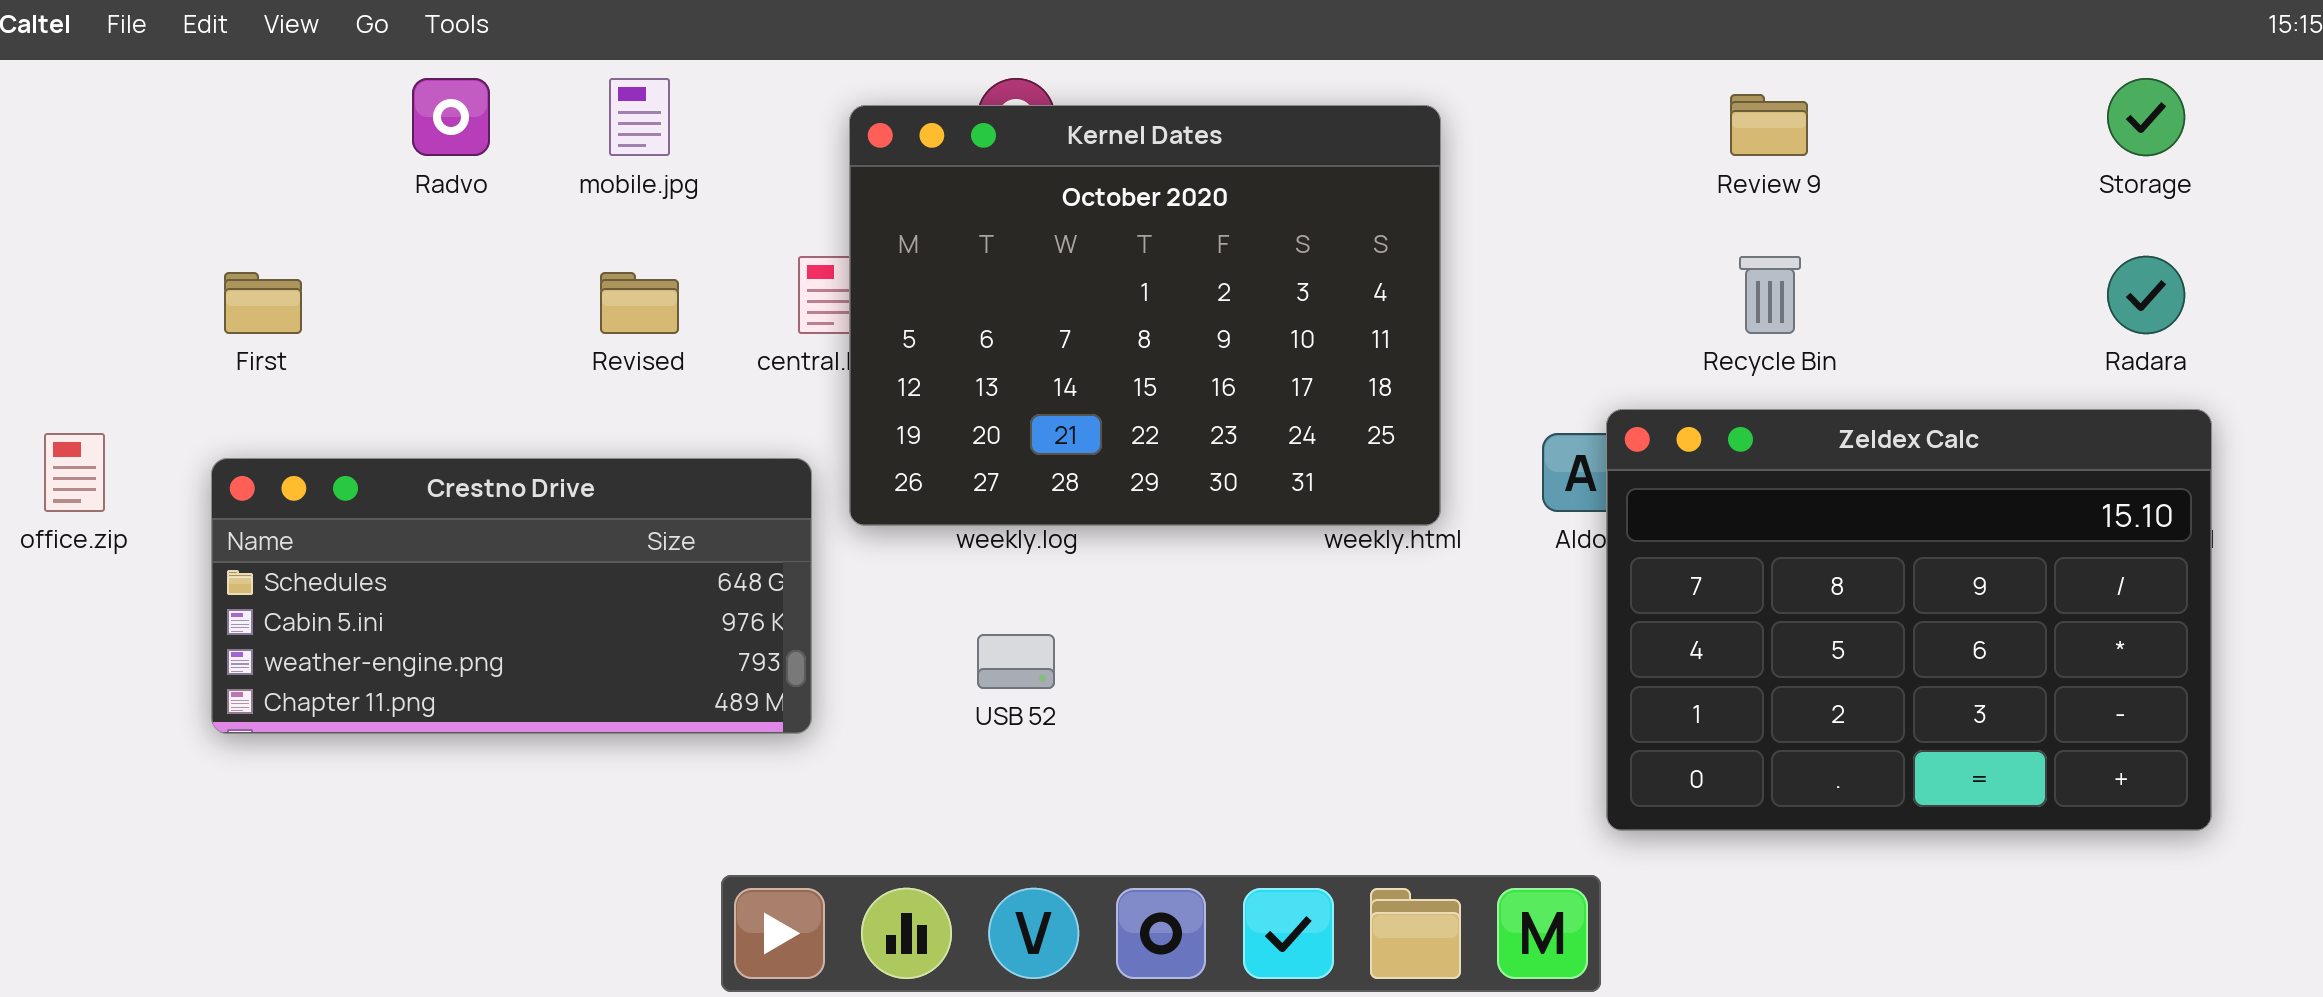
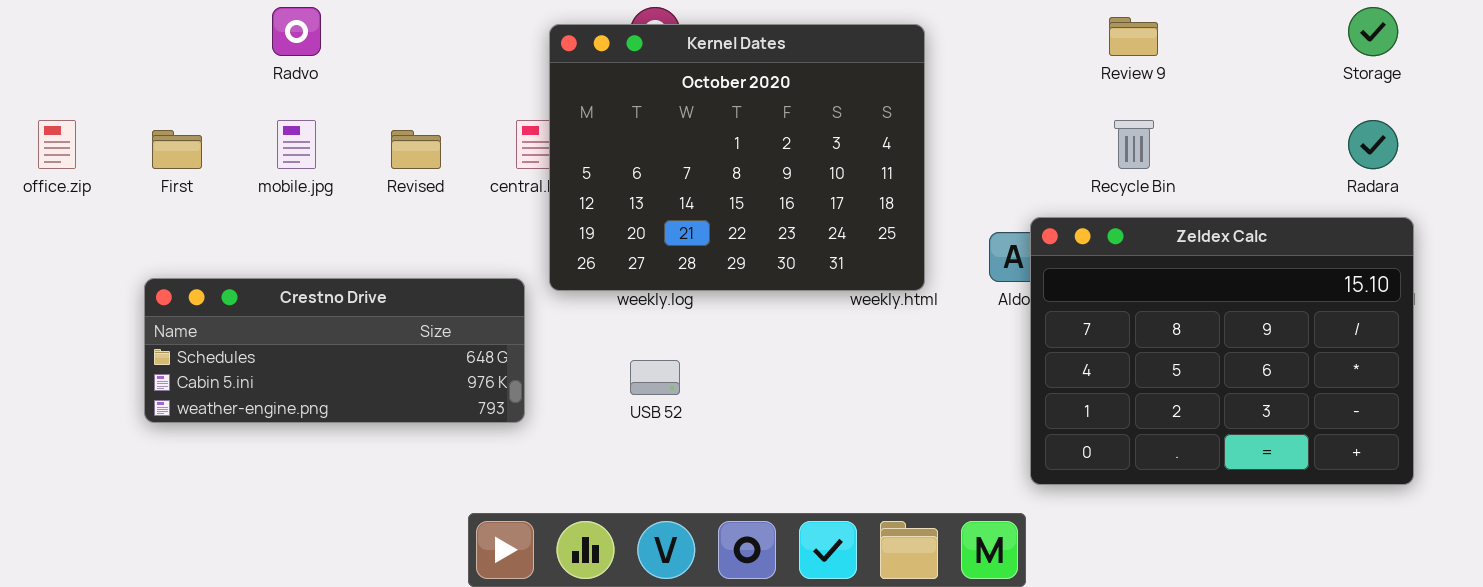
mobile.jpg: [609,78,670,156] -> [277,120,316,169], moved
office.zip: [44,433,105,512] -> [38,120,76,169], moved
Crestno Drive: [211,458,812,734] -> [144,278,525,423], resized

